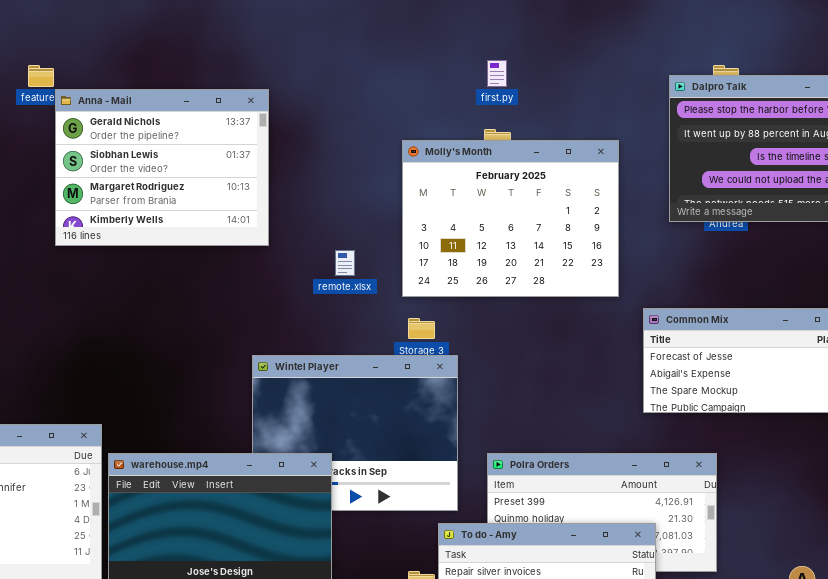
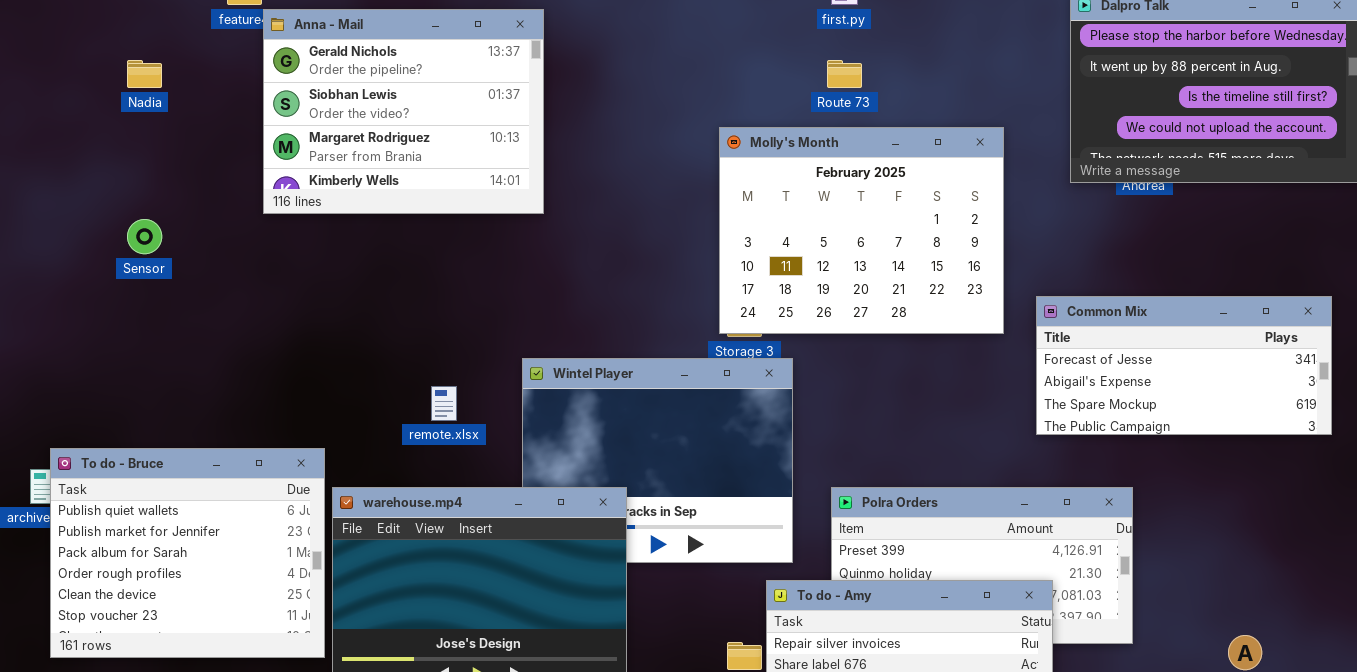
Molly's Month: [402,140,619,297] -> [719,127,1004,334], moved
remote.xlsx: [335,250,355,276] -> [431,386,457,421], moved

